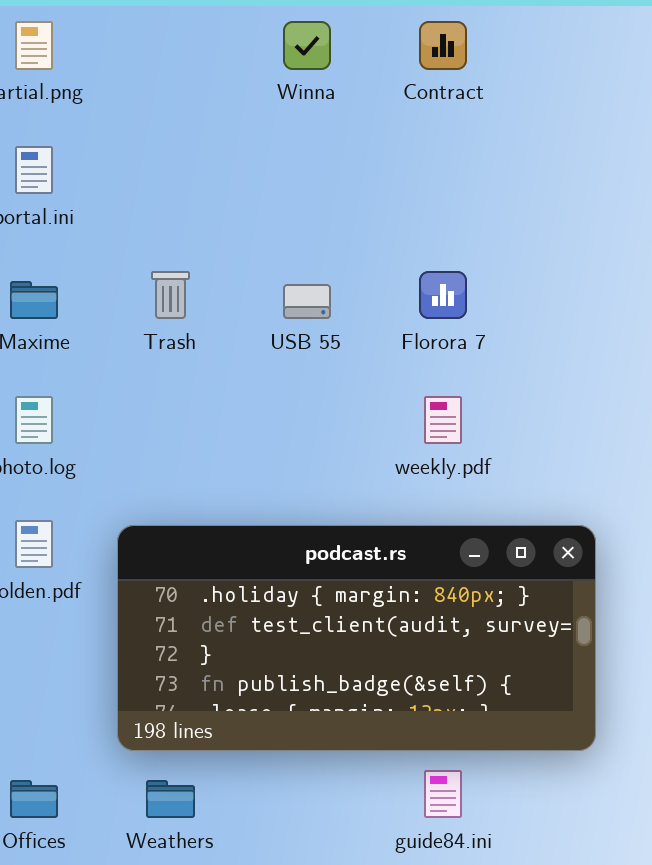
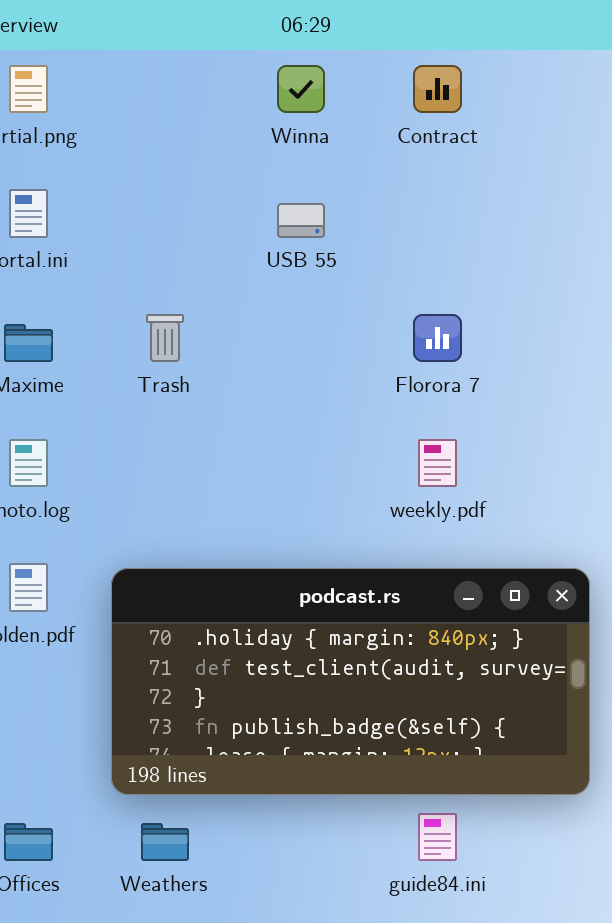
USB 55: [283,284,331,319] -> [277,203,325,238], moved

